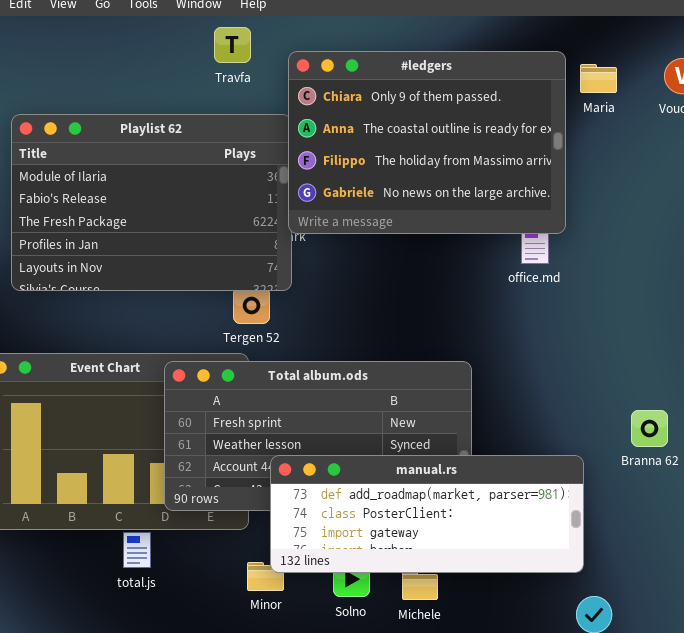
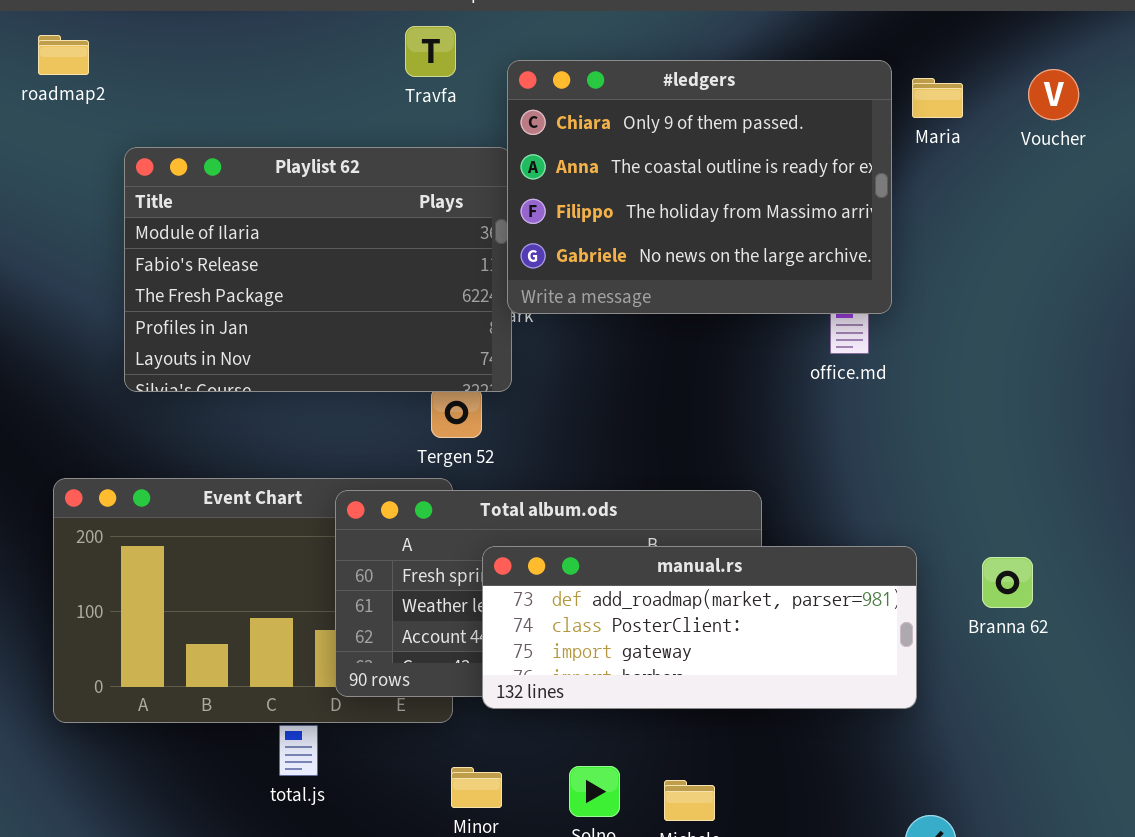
manual.rs: [270,455,584,573] -> [482,546,917,709], moved

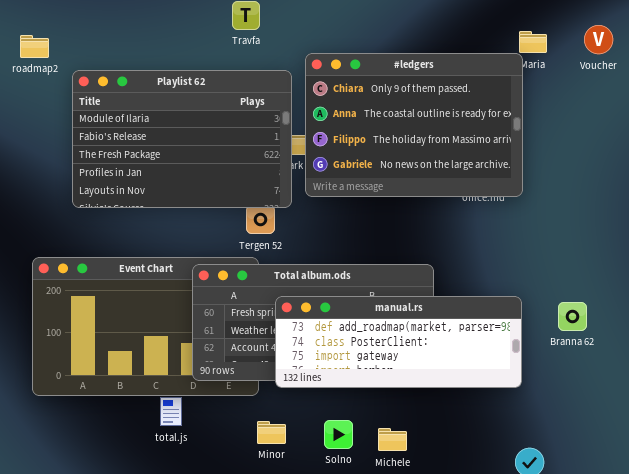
roadmap2: [38,35,89,75] -> [20,35,49,58], moved
#ledgers: [507,60,892,314] -> [305,53,523,197], moved

